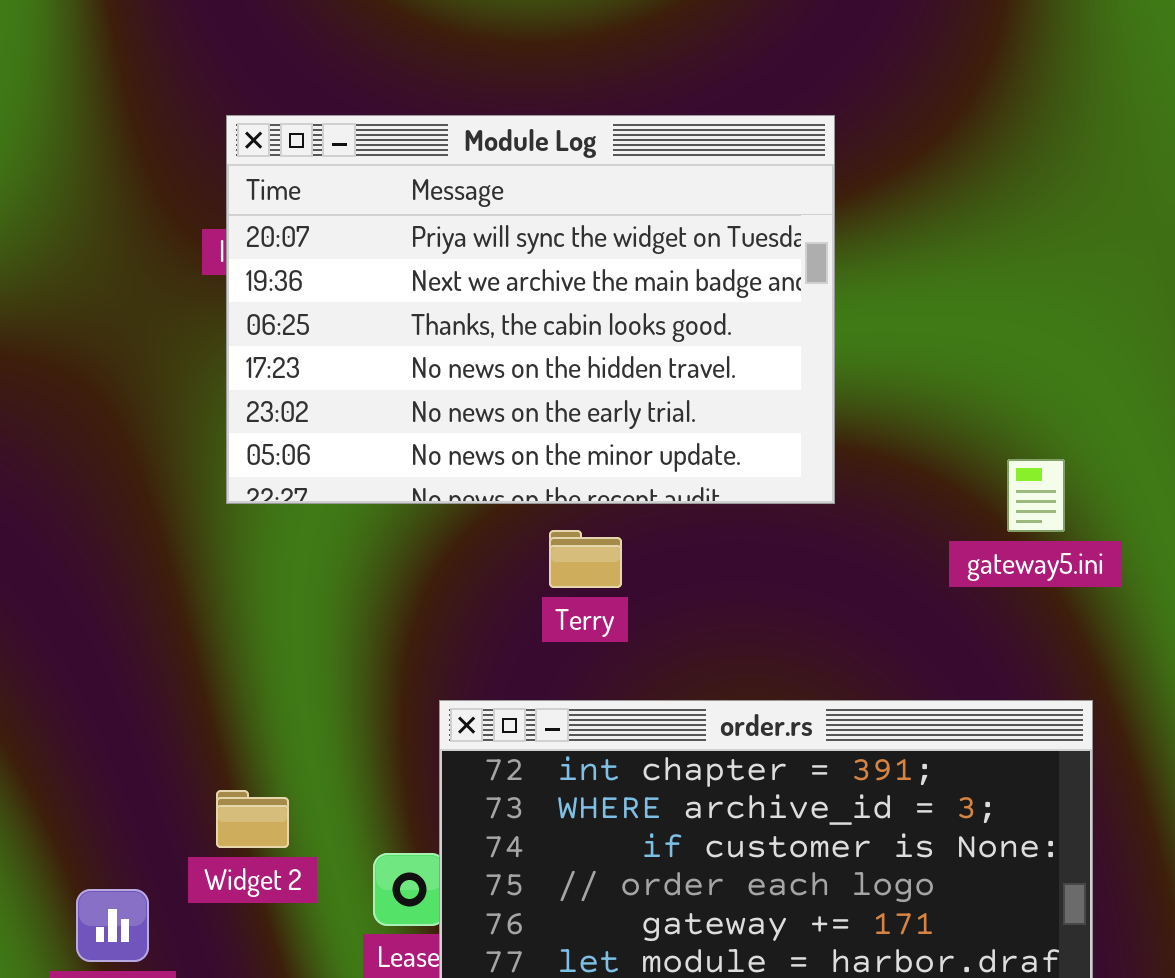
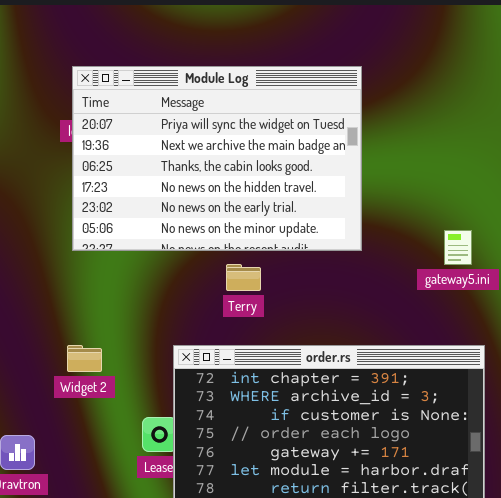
Widget 2: [216,790,289,848] -> [67,345,102,372], moved

